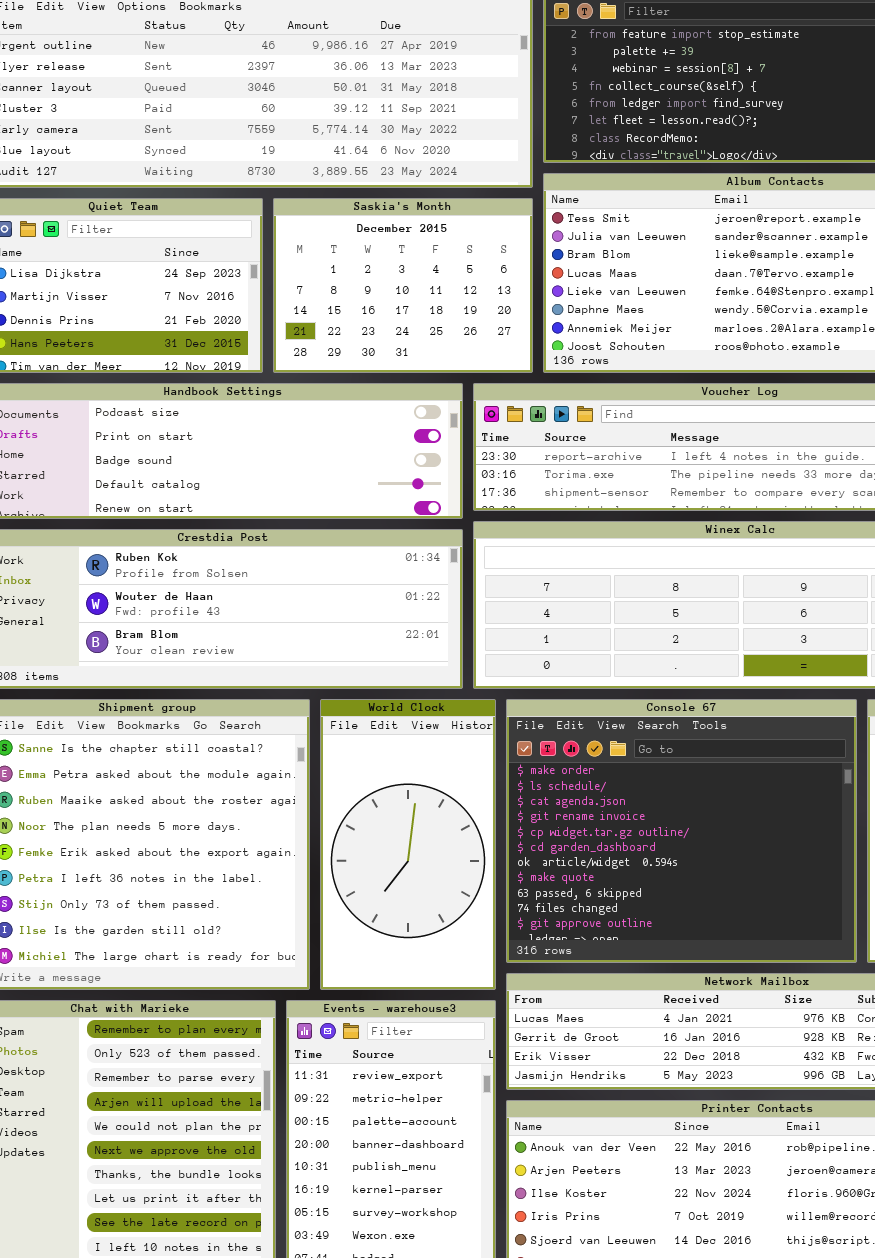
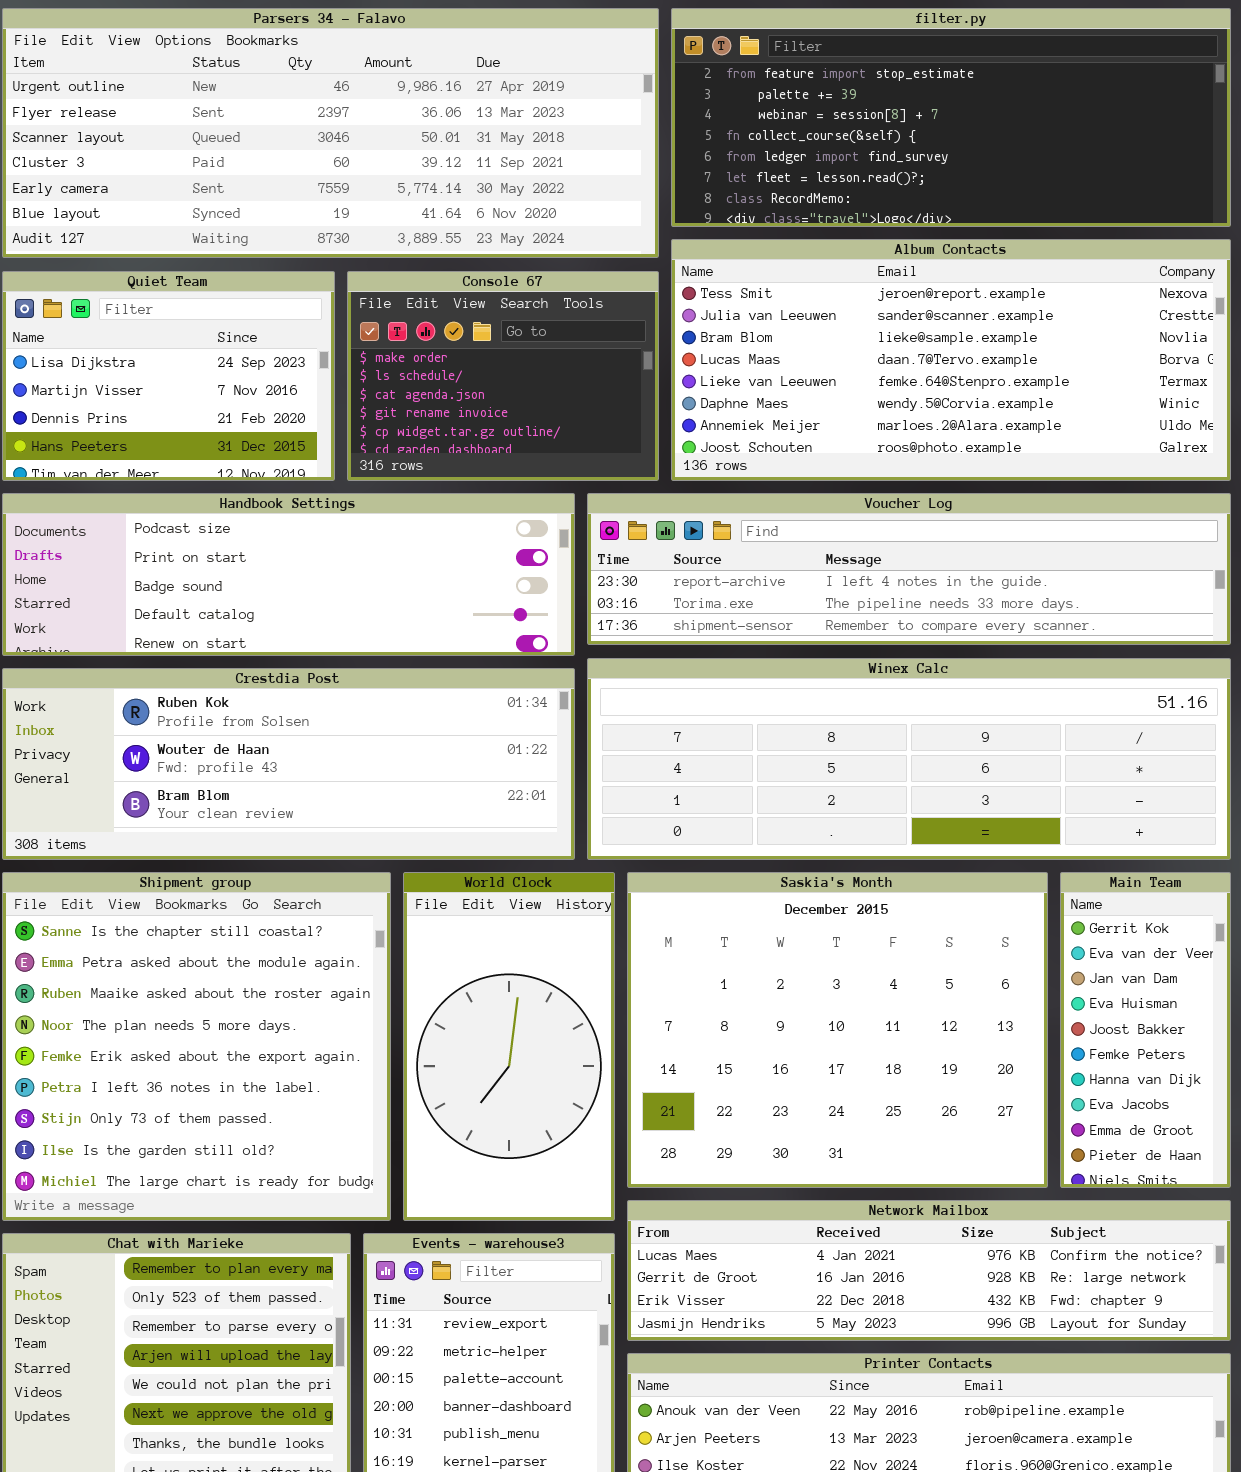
Saskia's Month: [273,198,533,373] -> [627,872,1048,1188], moved, resized
Console 67: [506,699,857,963] -> [347,271,659,481], moved, resized

